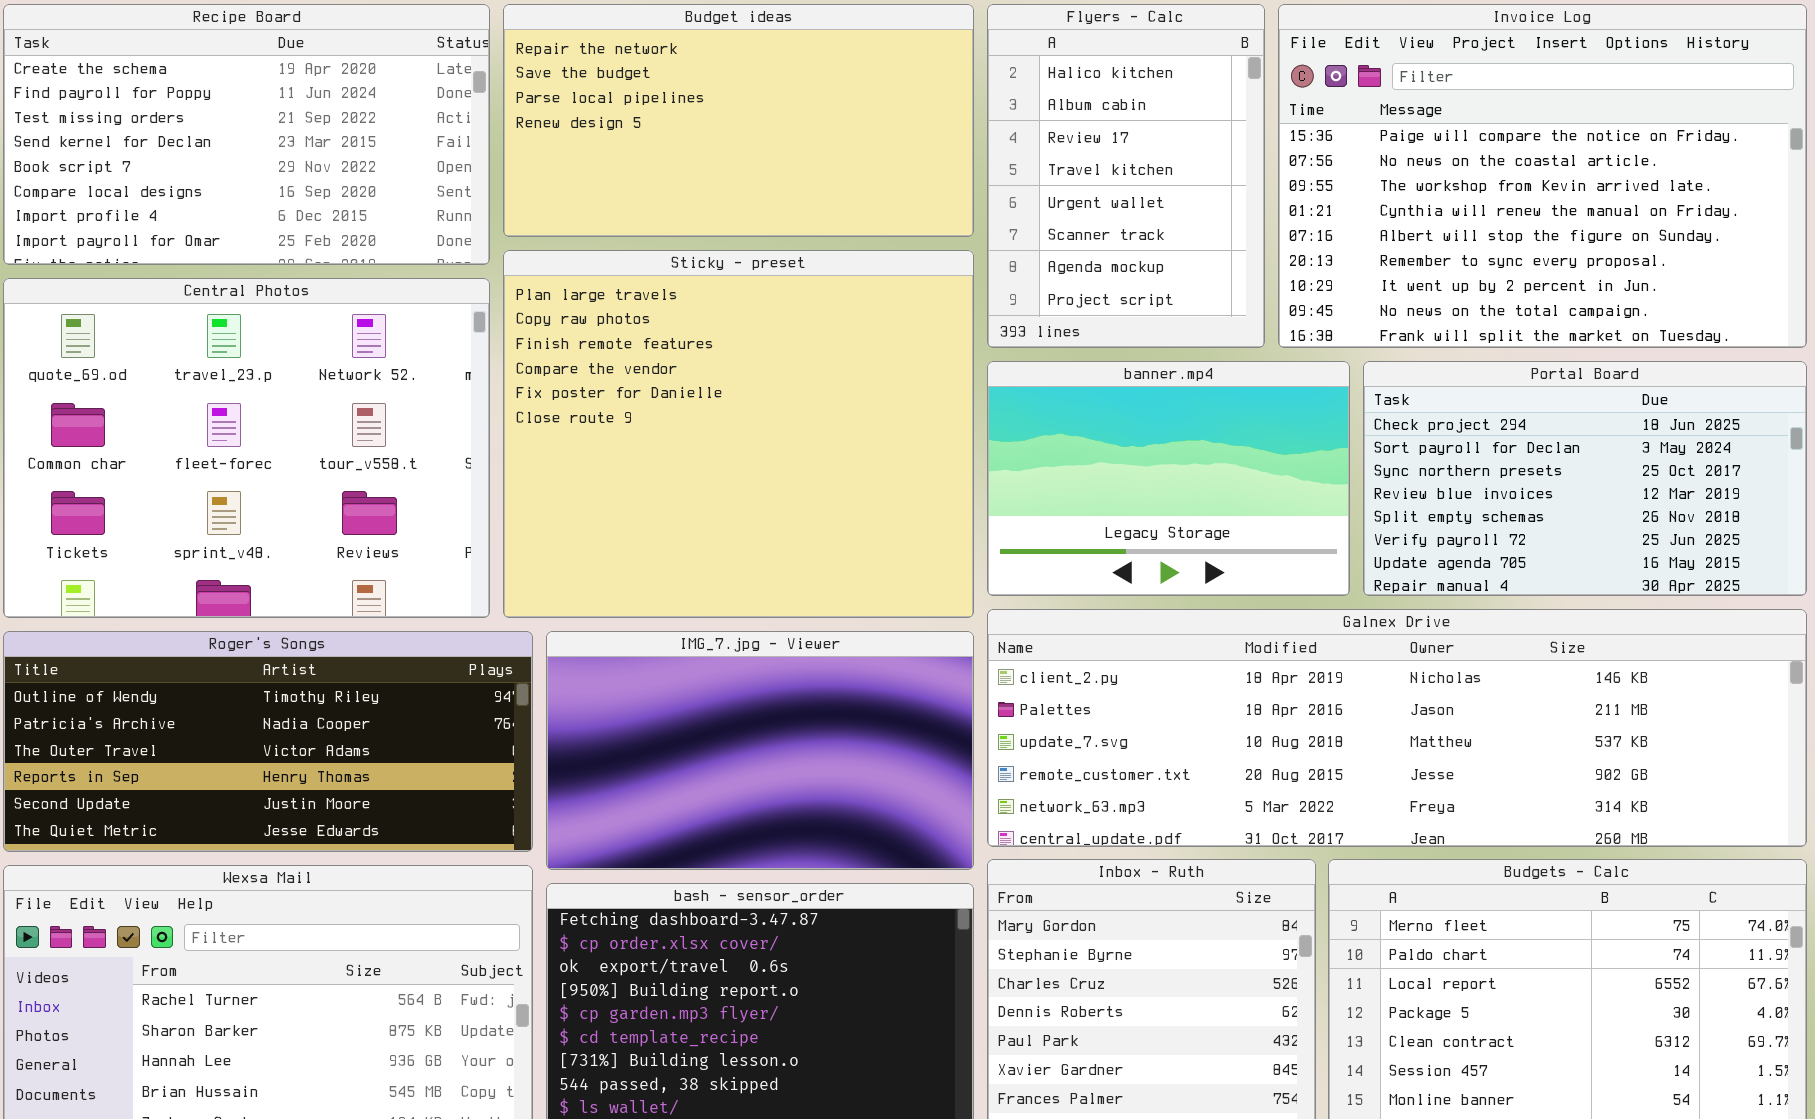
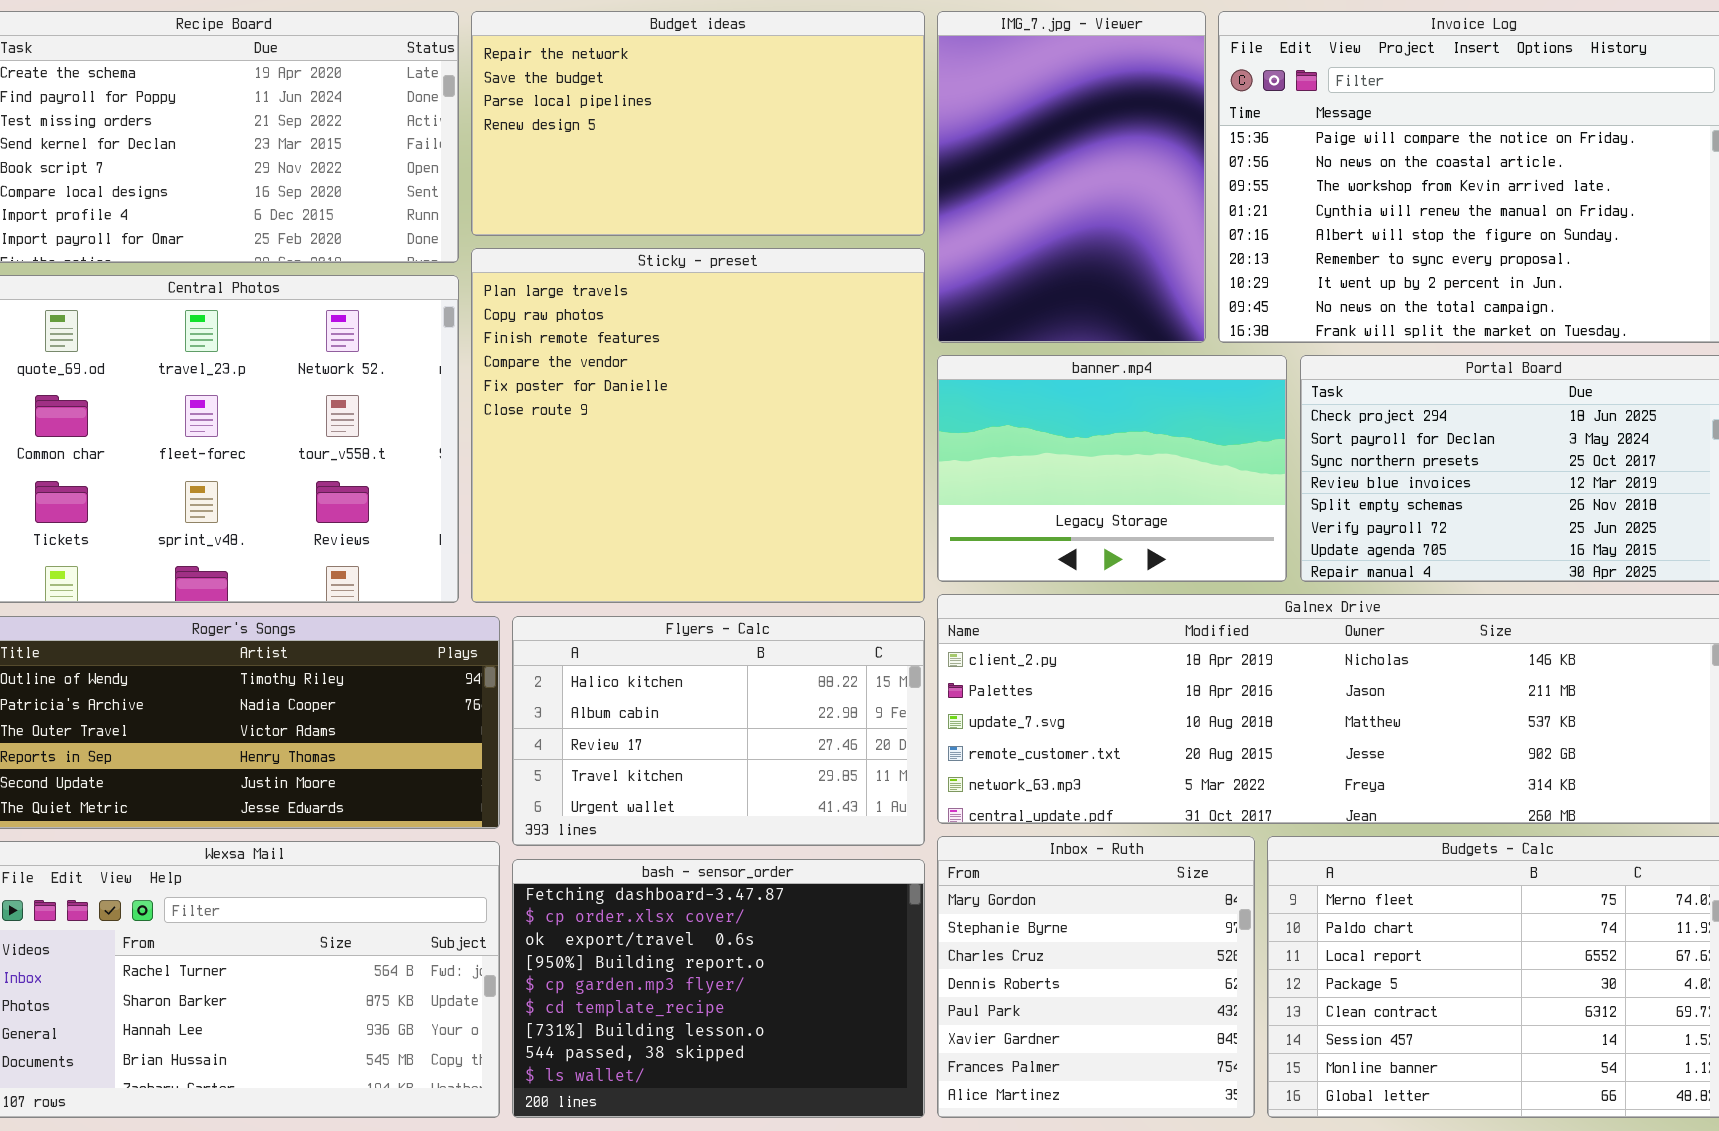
Flyers - Calc: [987,4,1265,348] -> [512,616,925,846], moved, resized
IMG_7.jpg - Viewer: [546,631,974,870] -> [937,11,1206,343], moved, resized

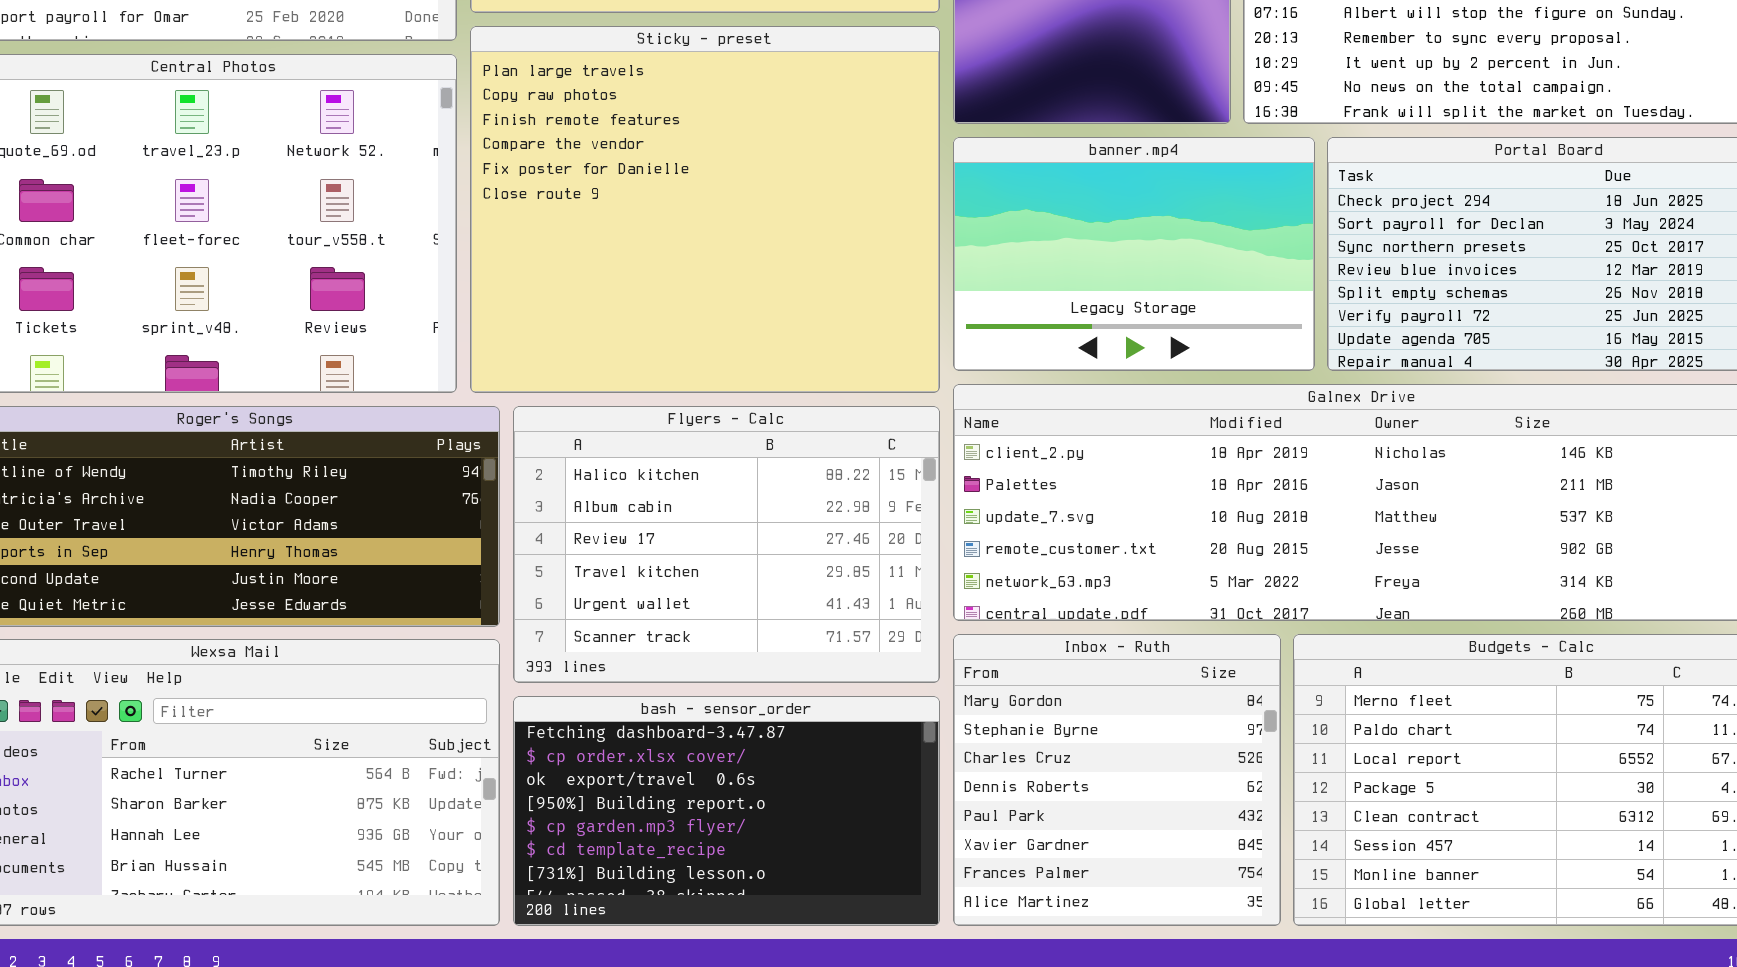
Flyers - Calc: [512,616,925,846] -> [513,406,940,683], resized
bash - sensor_order: [512,859,925,1118] -> [513,696,940,926], resized

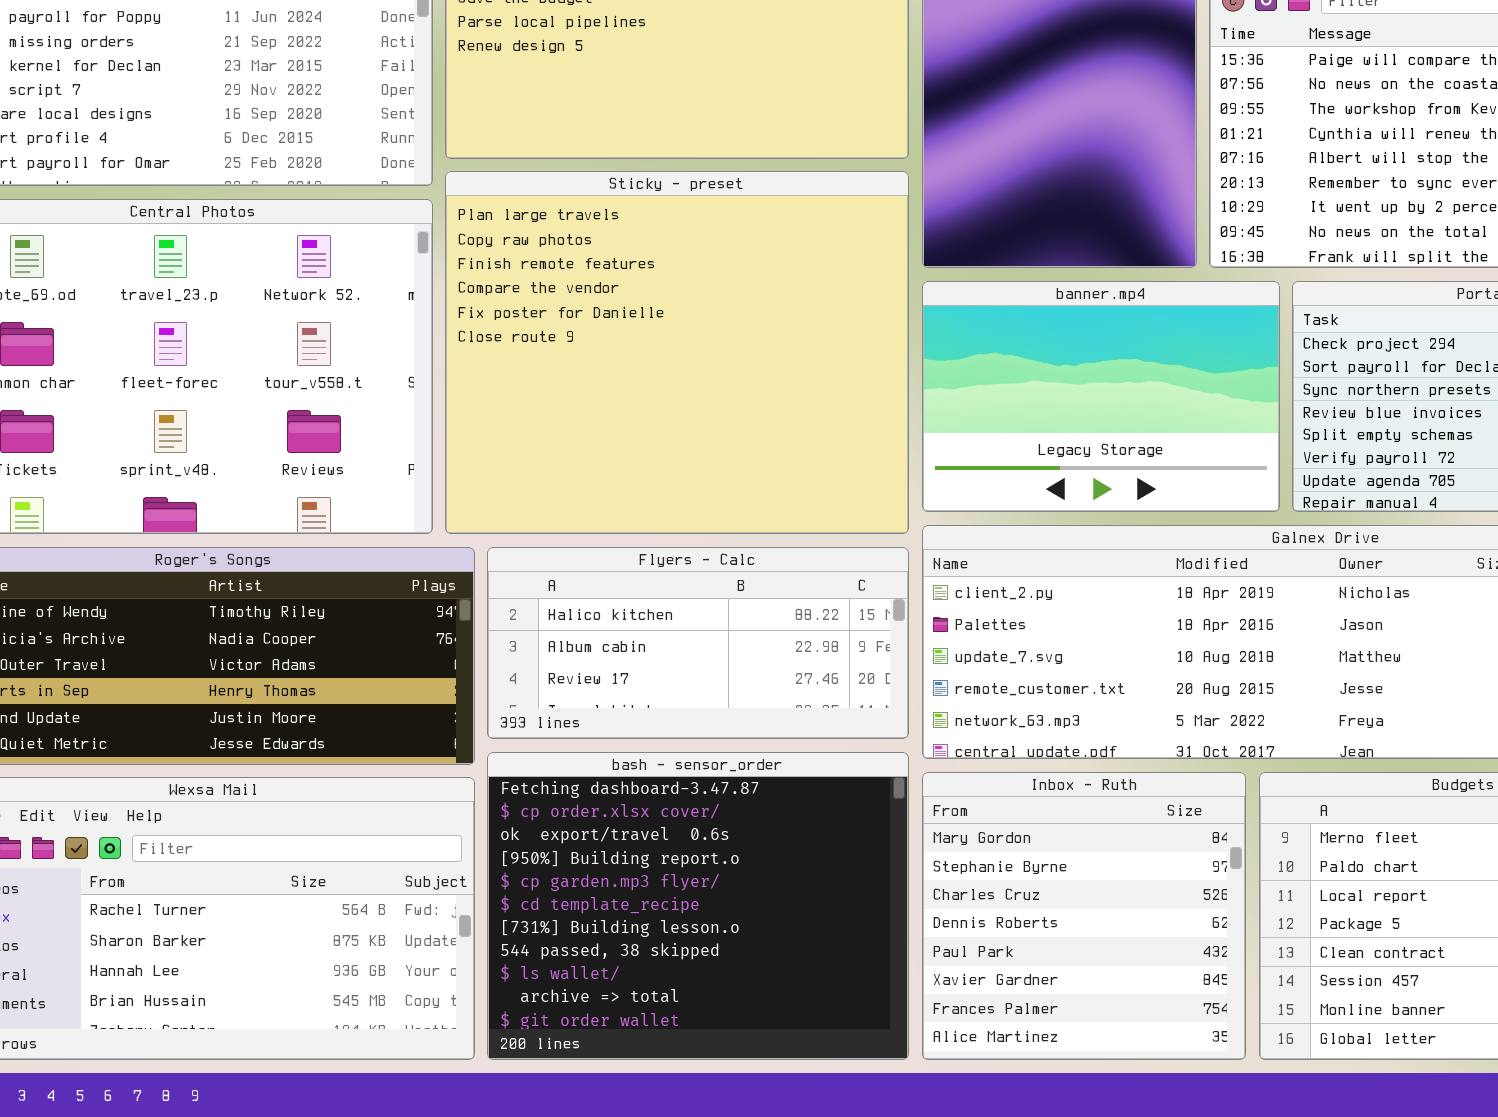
Flyers - Calc: [513,406,940,683] -> [487,547,909,739], resized
bash - sensor_order: [513,696,940,926] -> [487,752,909,1060], resized

